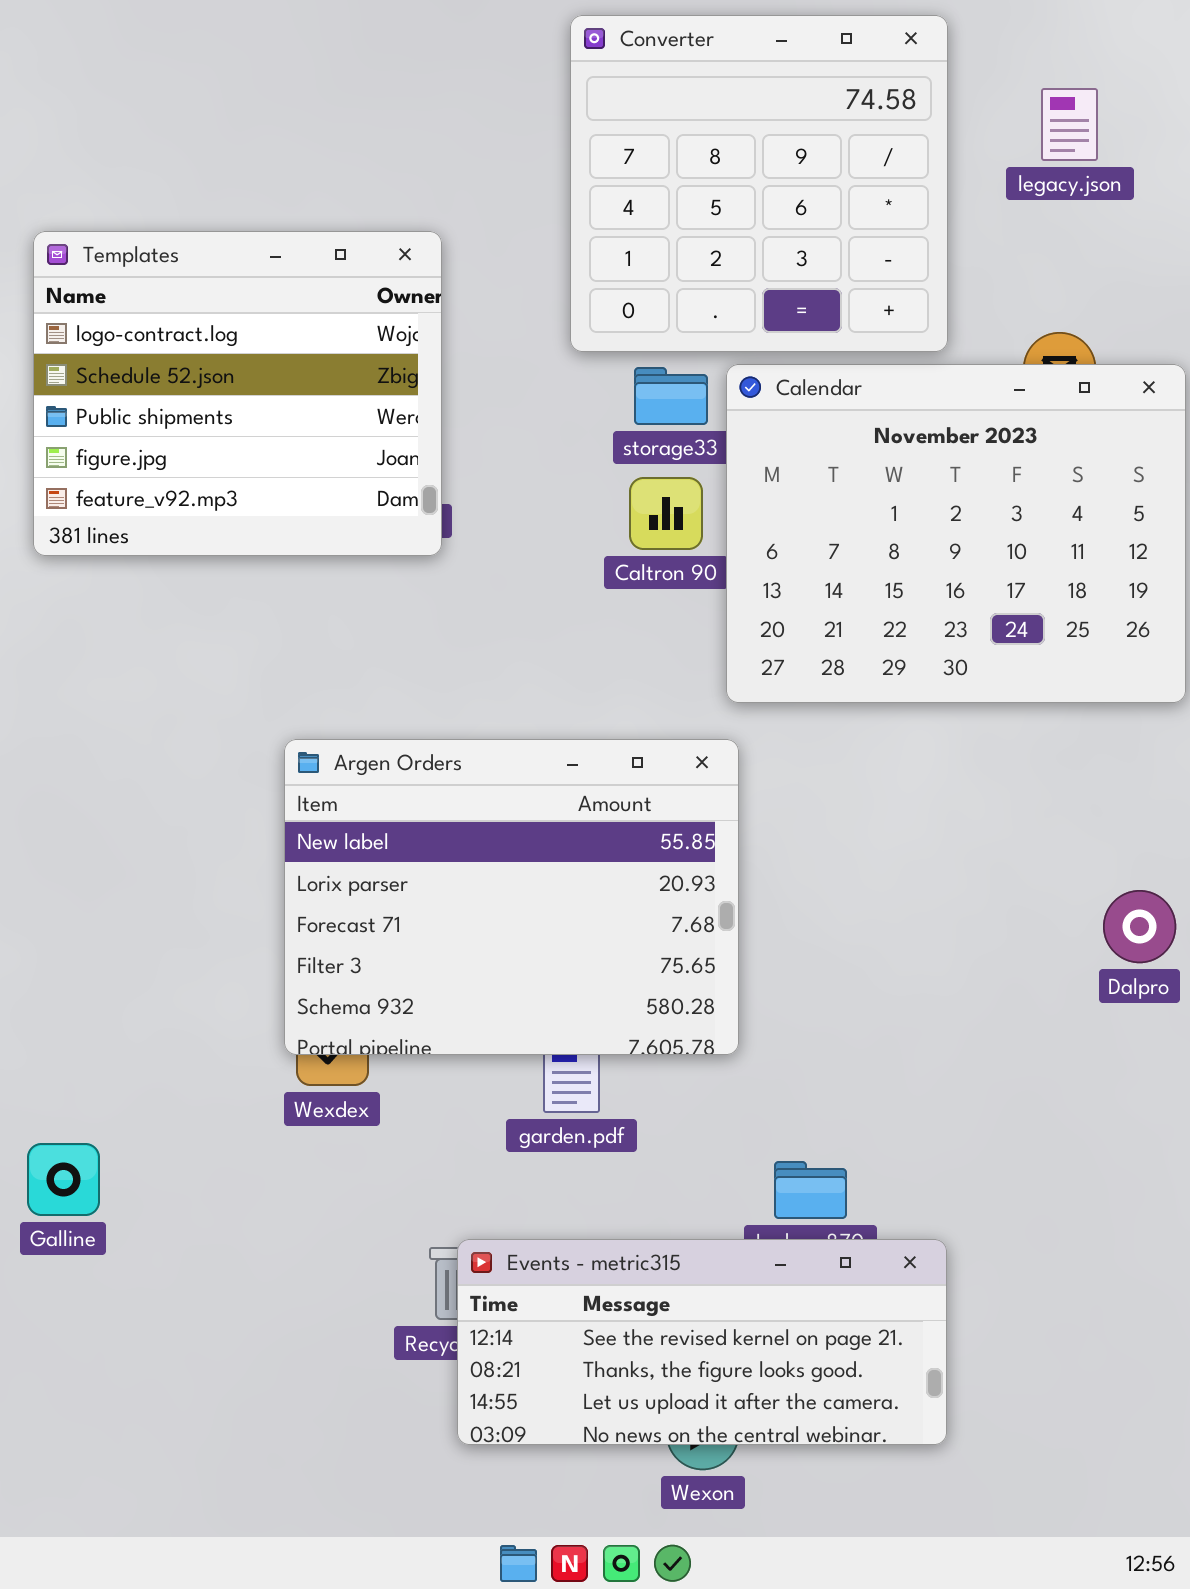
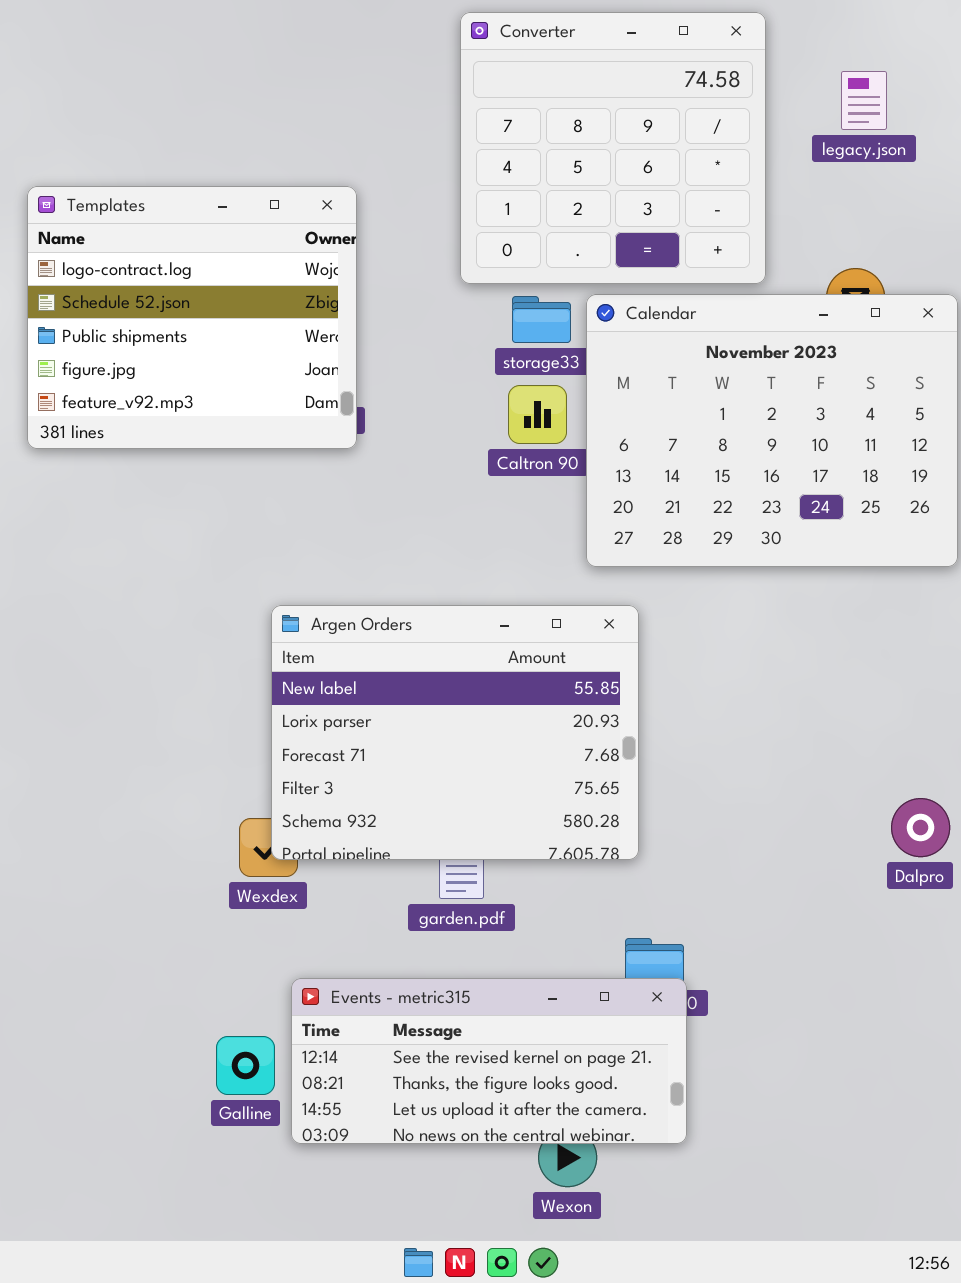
Argen Orders: [284,739,739,1055] -> [271,605,639,860], moved
Dalpro: [1103,890,1176,963] -> [891,798,950,857], moved
Galline: [27,1143,100,1216] -> [216,1036,275,1095], moved
Events - metric315: [457,1239,947,1445] -> [291,978,687,1144], moved

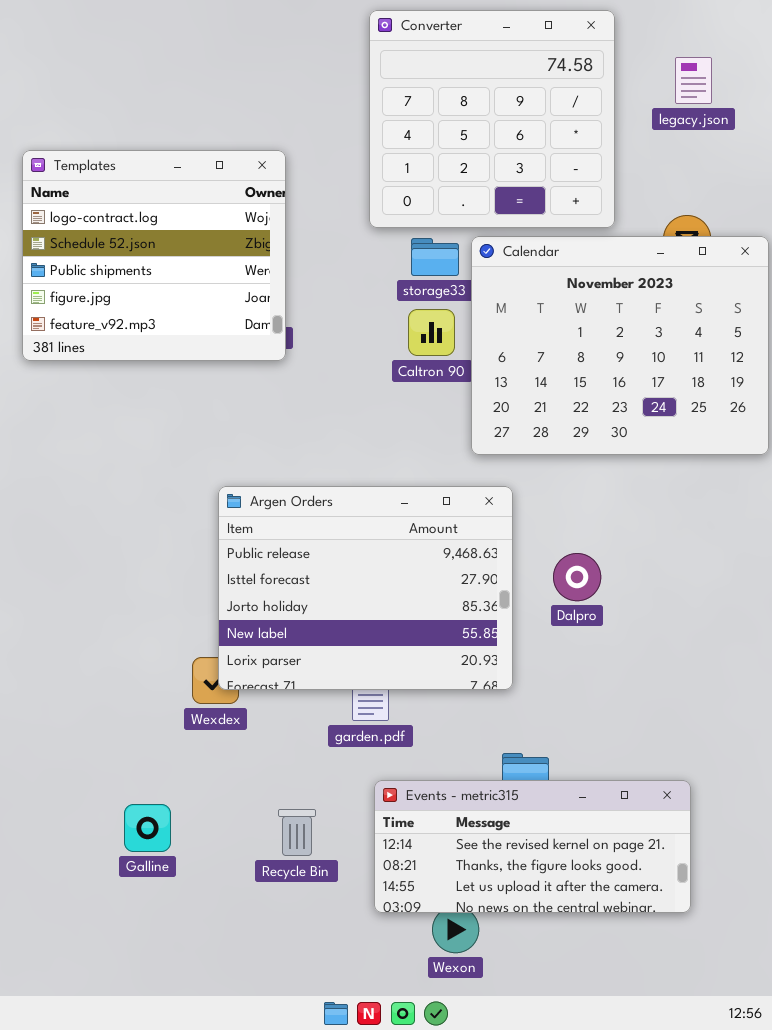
Argen Orders: [271,605,639,860] -> [218,486,513,690], scrolled up 3 rows
Dalpro: [891,798,950,857] -> [553,553,601,601], moved
Events - metric315: [291,978,687,1144] -> [374,780,691,913], moved
Galline: [216,1036,275,1095] -> [124,804,171,852], moved

